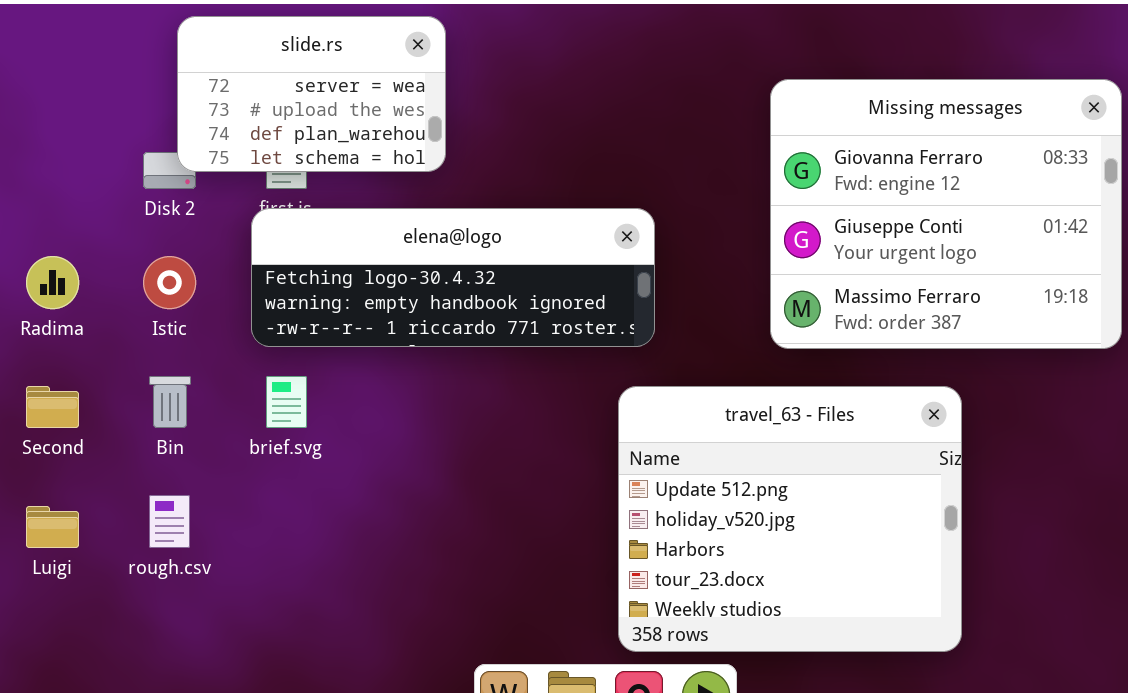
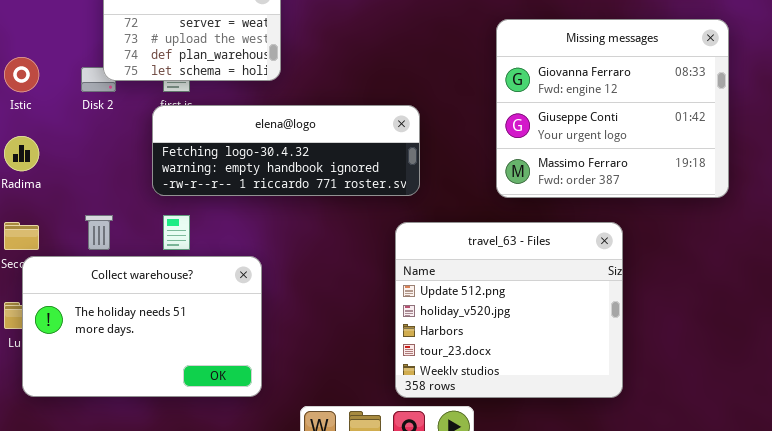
Istic: [143,256,196,309] -> [4,57,39,92], moved
Collect warehouse?: none -> [22,256,262,397], opened

